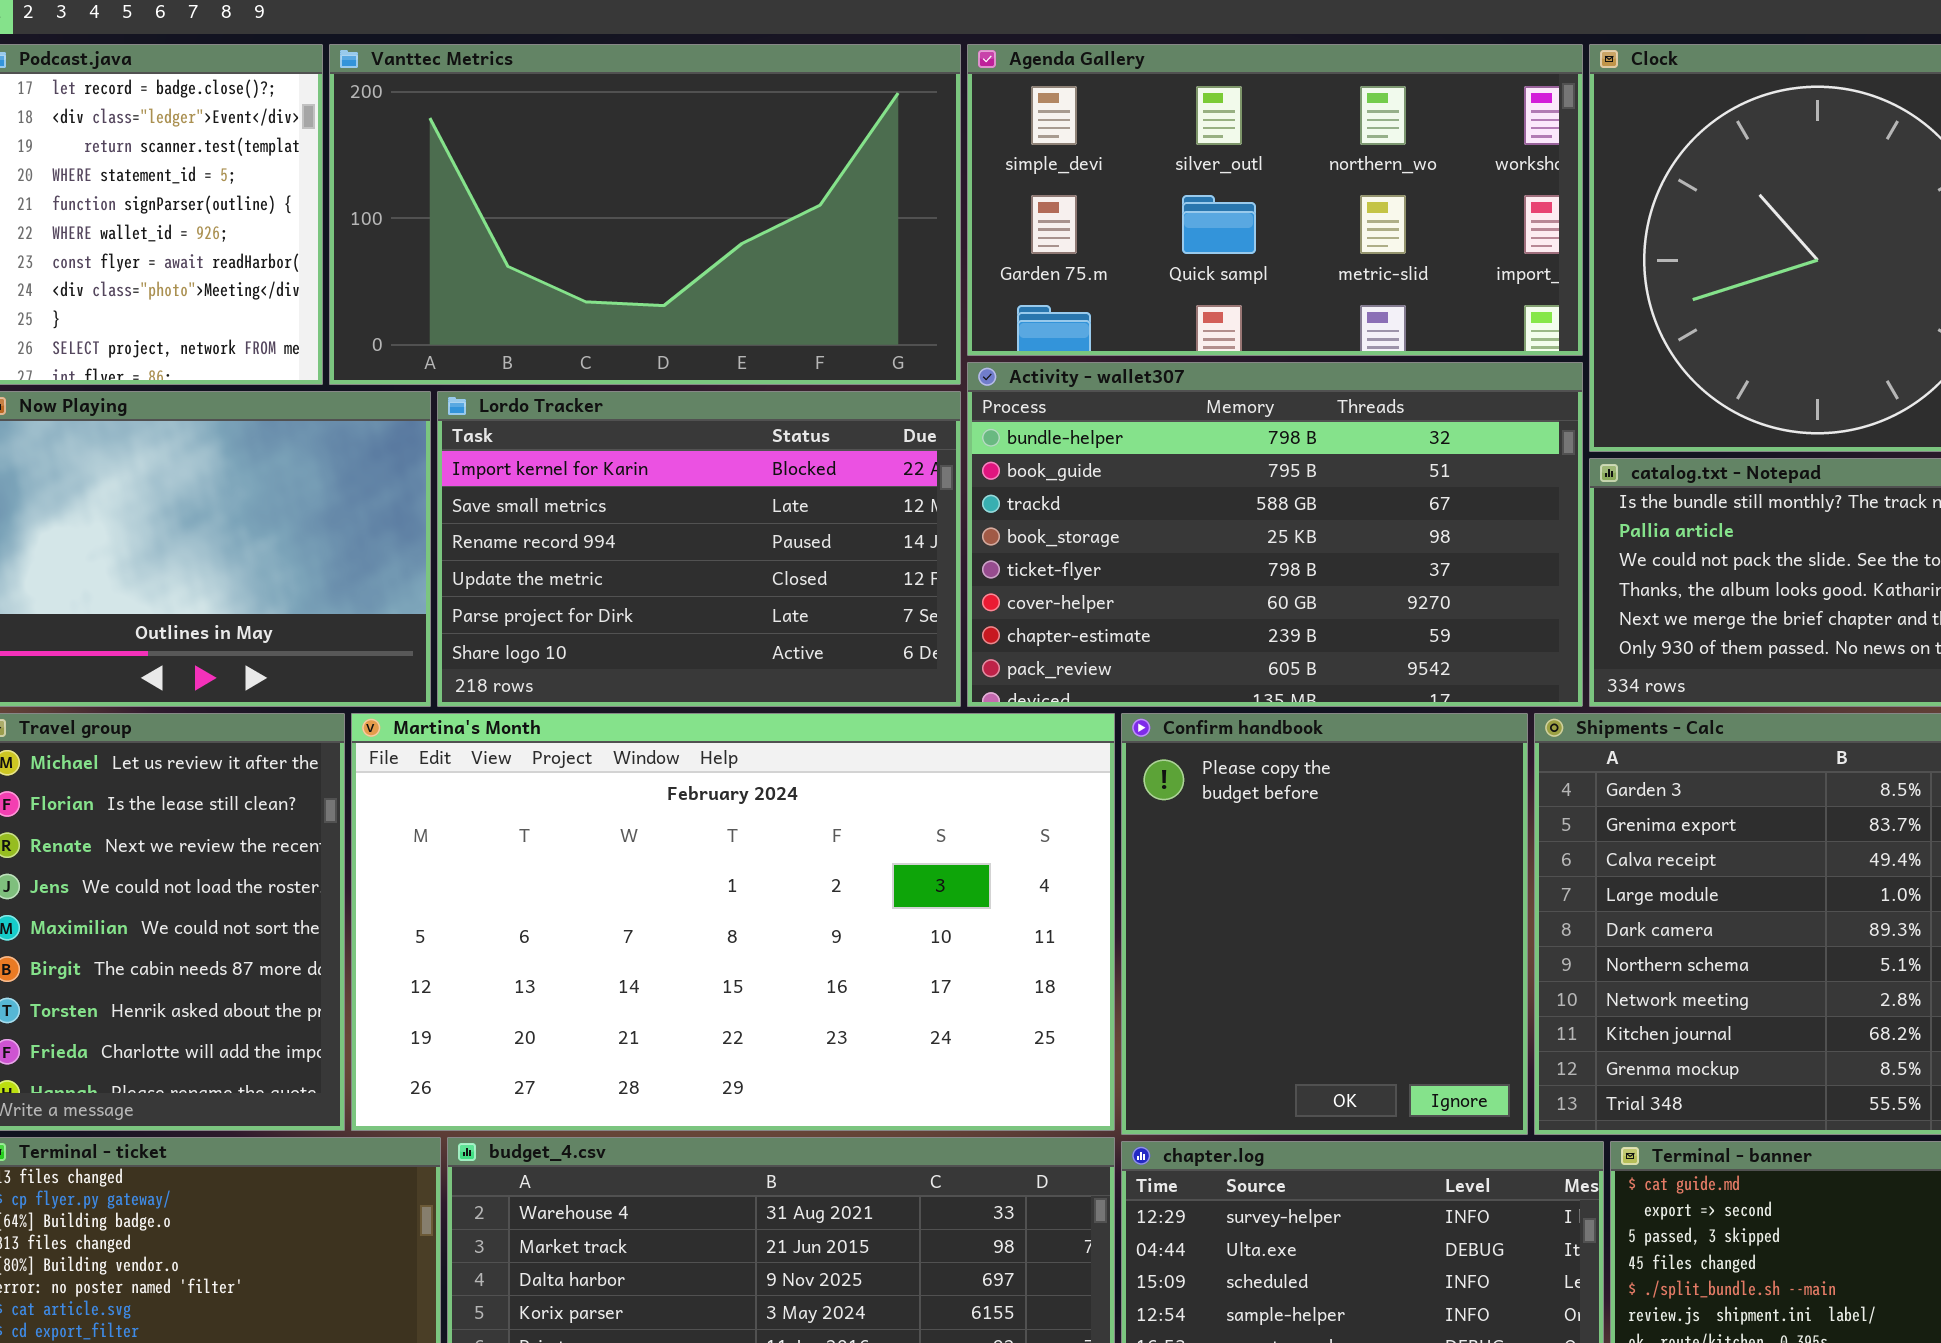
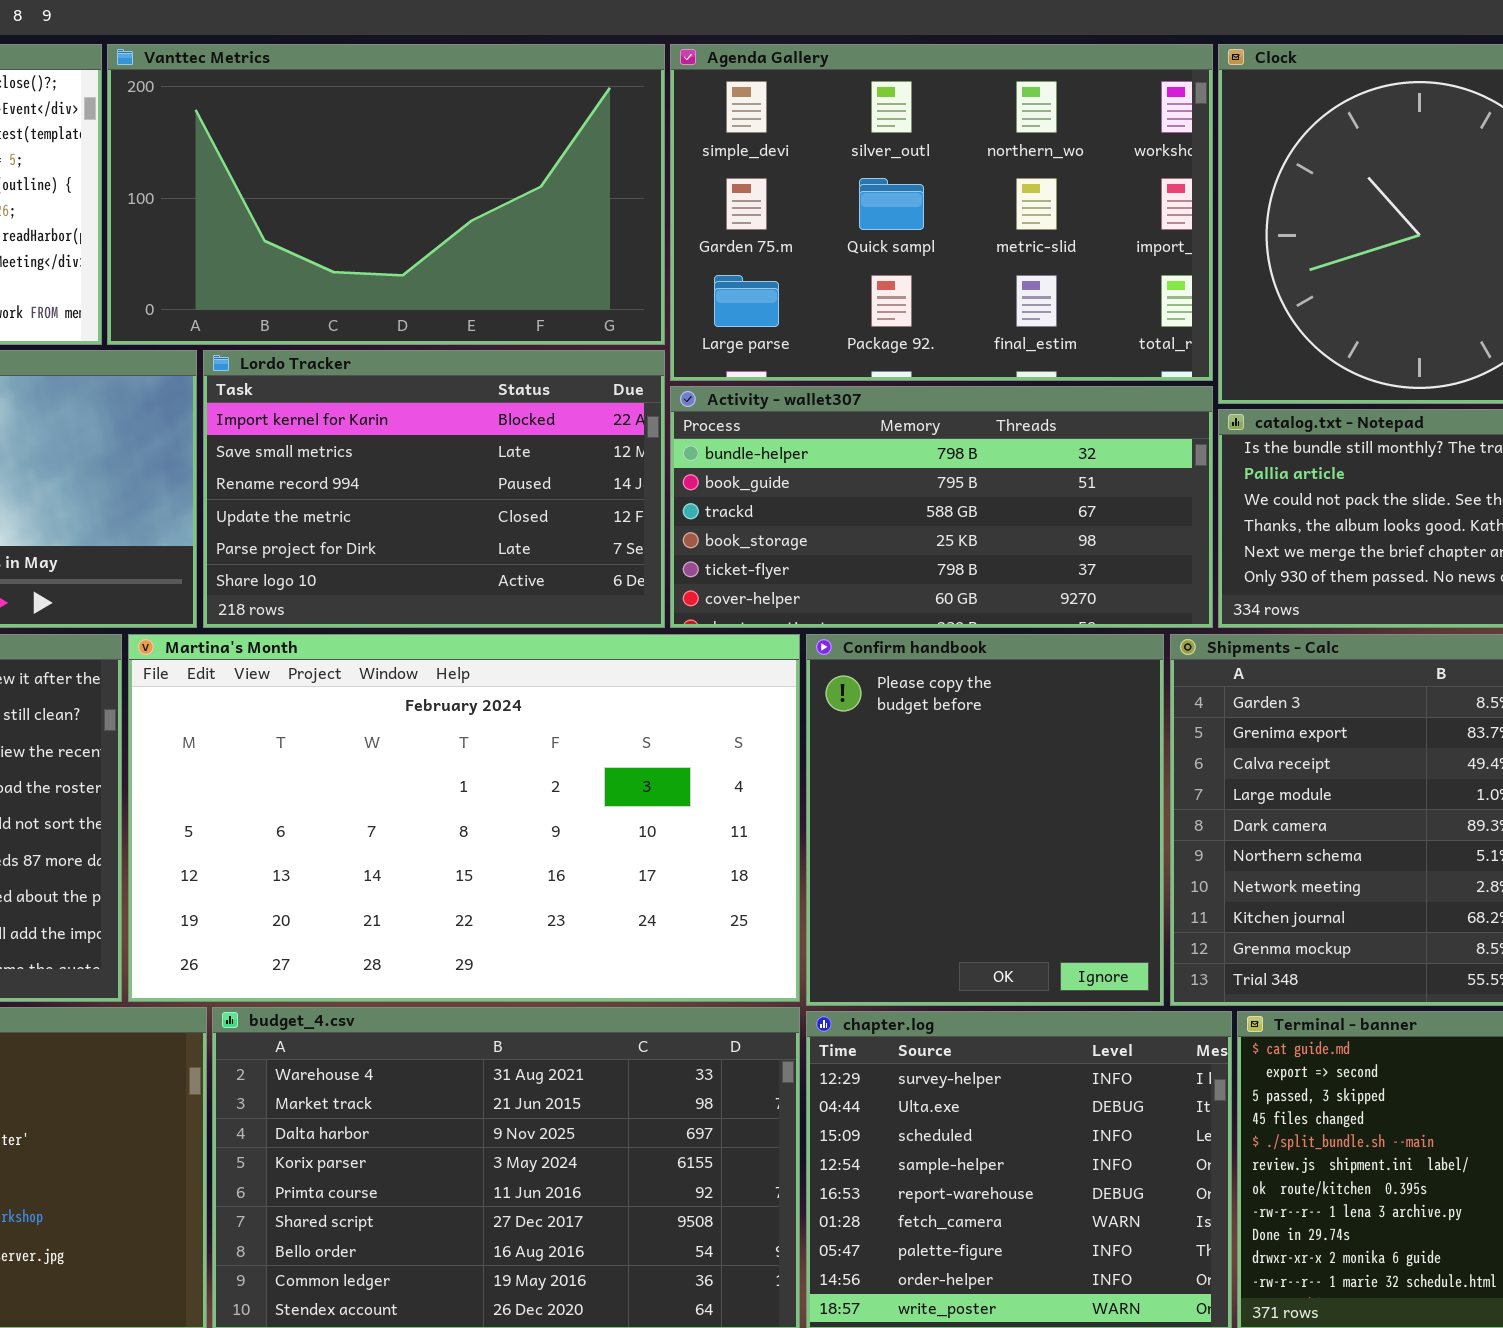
Agenda Gallery: [967,44,1583,356] -> [670,44,1213,381], resized
Activity - wallet307: [967,362,1583,707] -> [670,386,1213,628], resized

